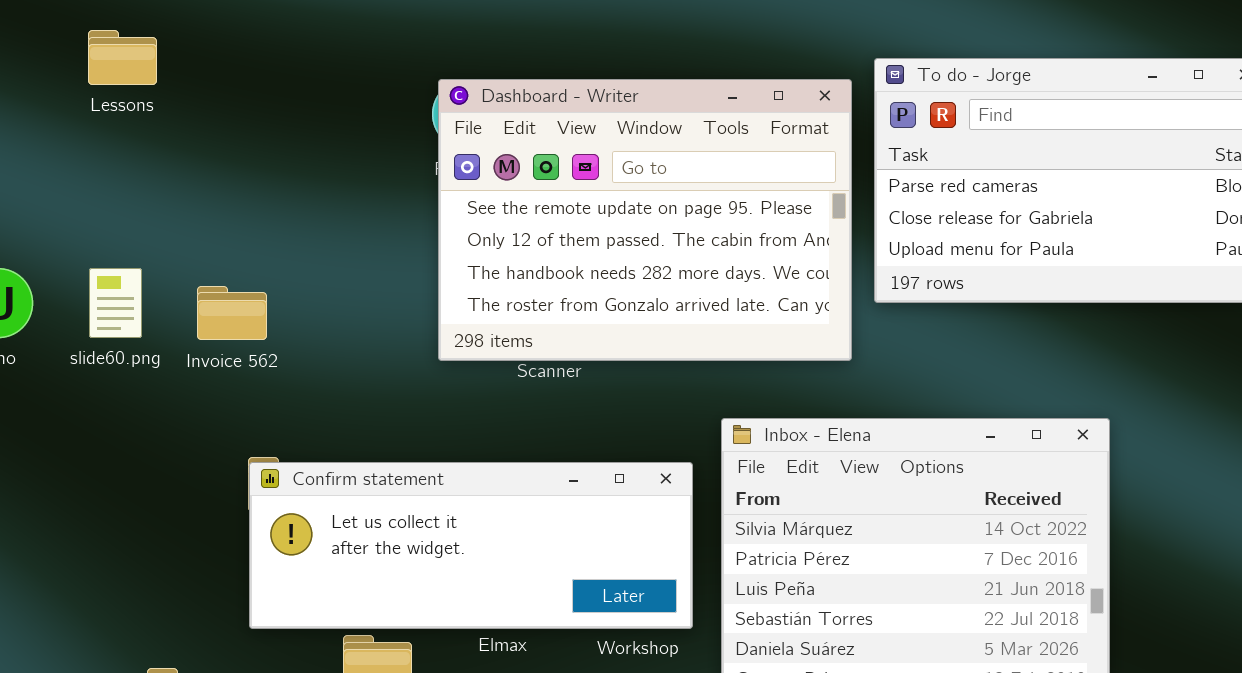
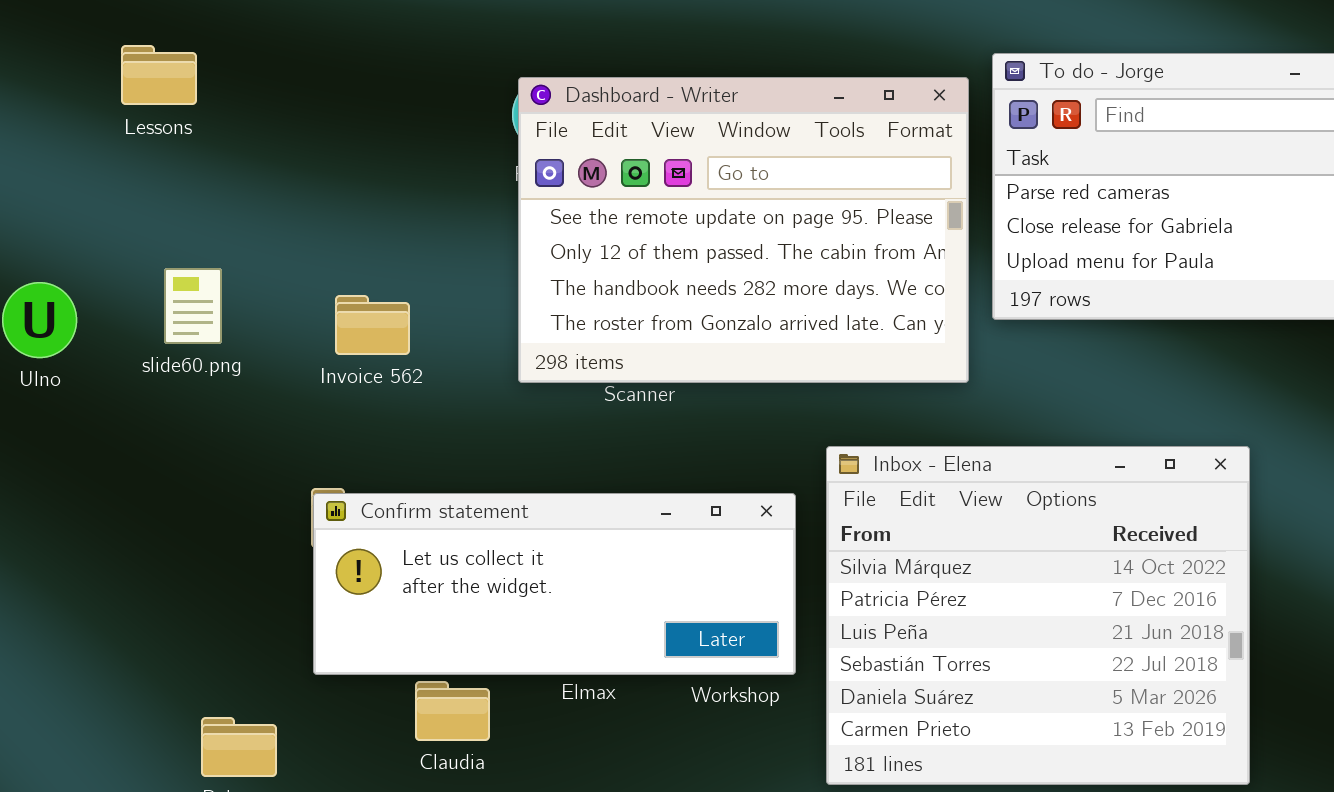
Lessons: [88,30,157,85] -> [121,45,197,105], moved
slide60.png: [89,268,142,338] -> [164,268,222,344], moved
Invoice 562: [197,286,267,340] -> [335,295,410,355], moved

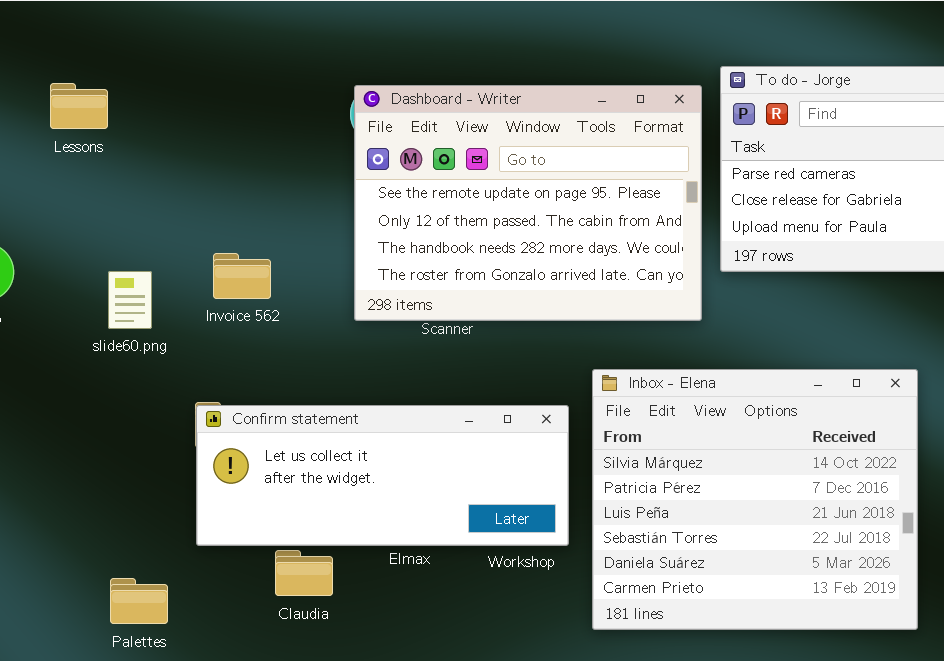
Lessons: [121,45,197,105] -> [50,83,108,129], moved
slide60.png: [164,268,222,344] -> [108,271,152,329], moved

